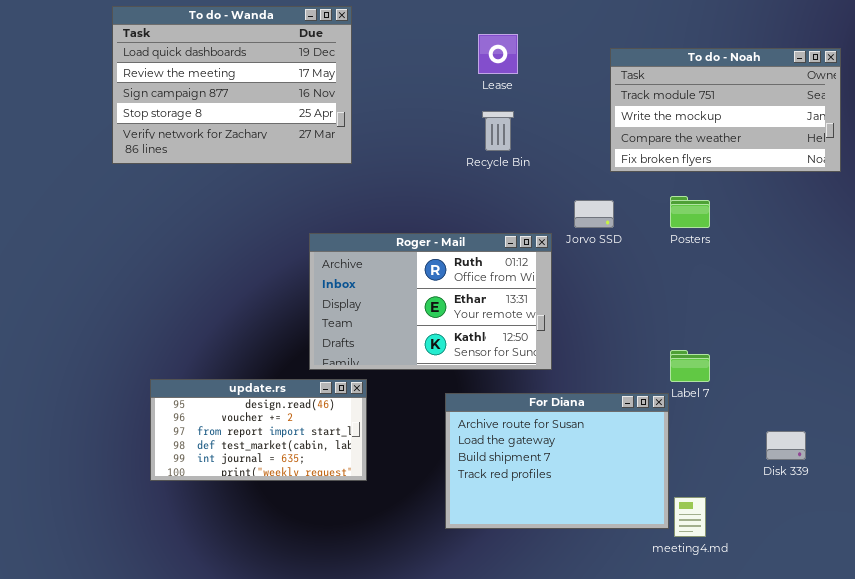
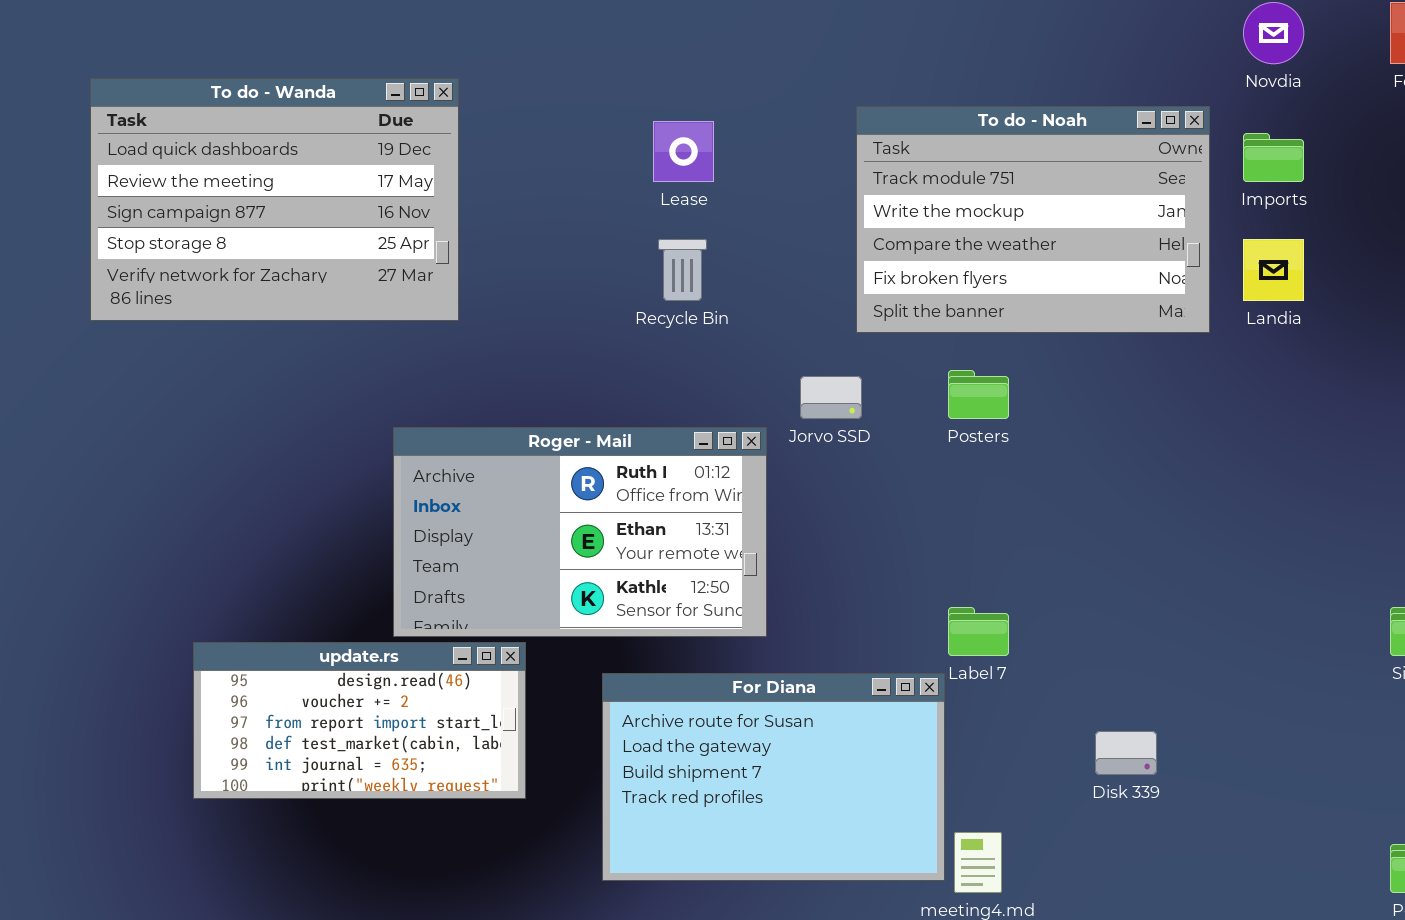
To do - Noah: [610,48,841,172] -> [856,106,1210,333], resized
update.rs: [150,379,367,481] -> [193,642,526,799], moved

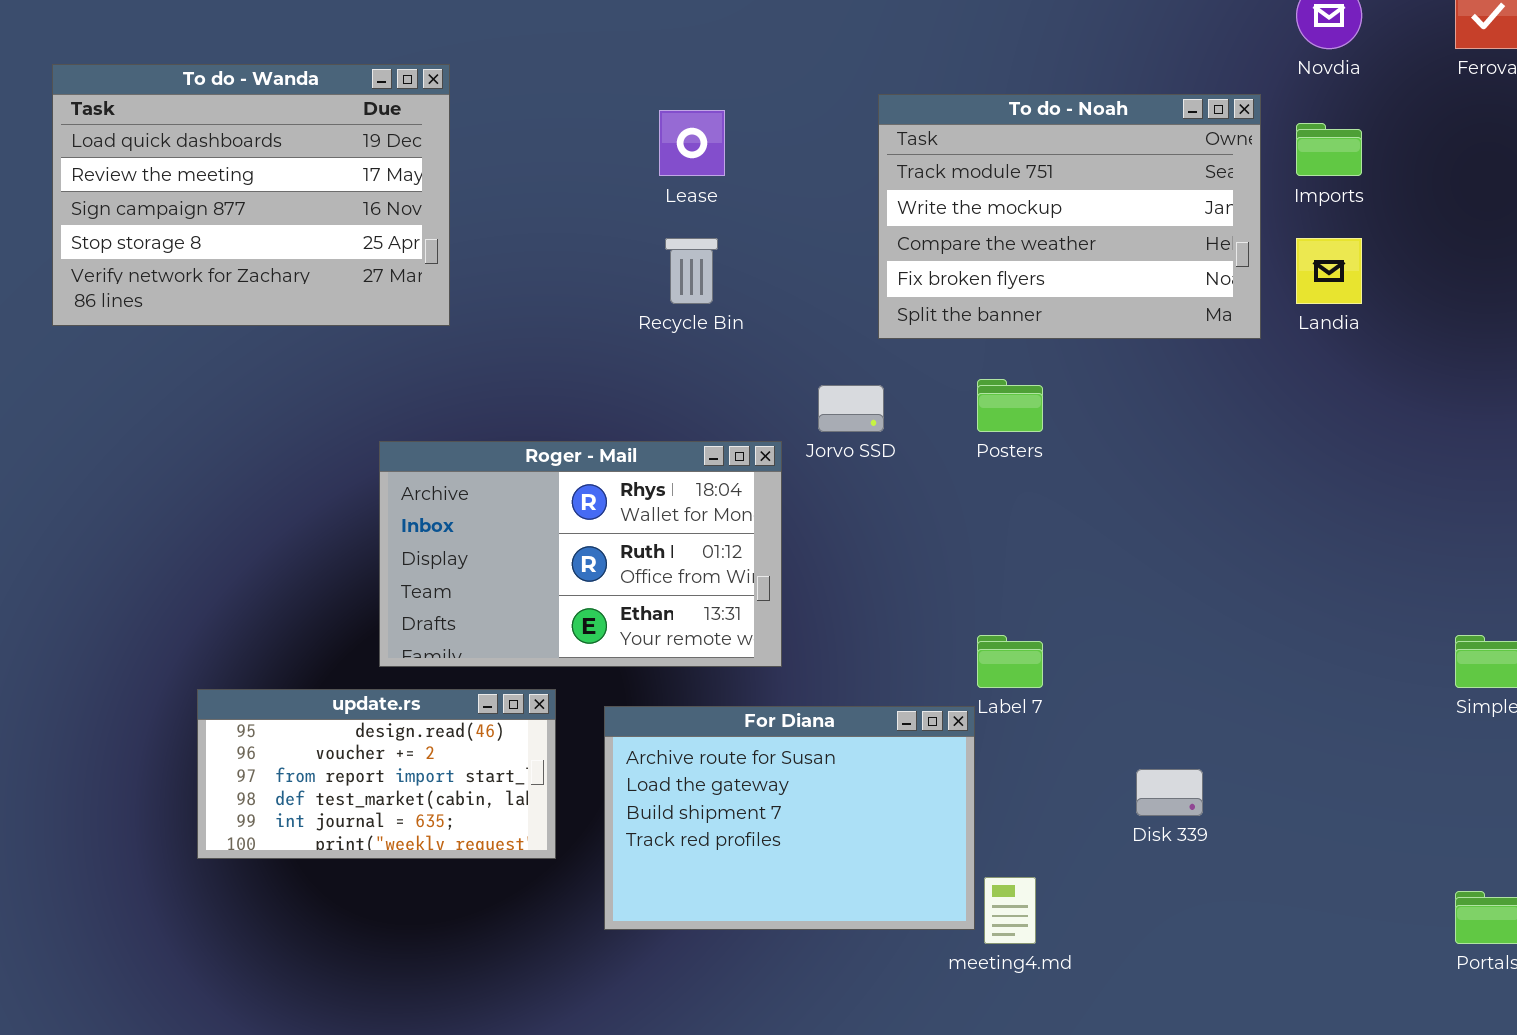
Roger - Mail: [393,427,767,637] -> [379,441,782,667], scrolled up 1 row
update.rs: [193,642,526,799] -> [197,689,556,859], moved

